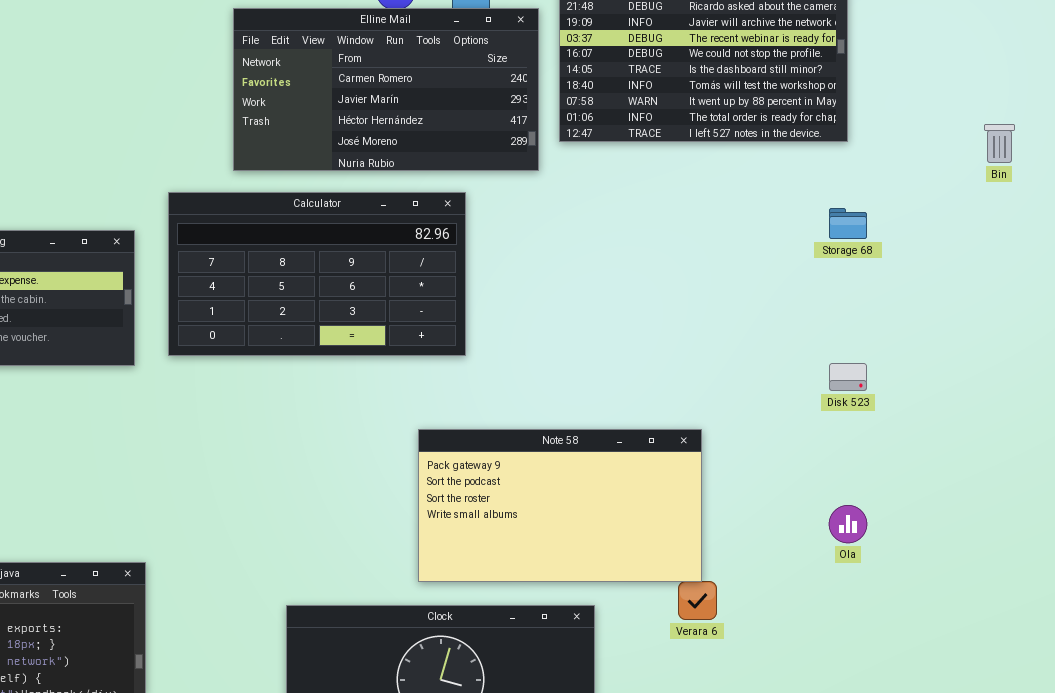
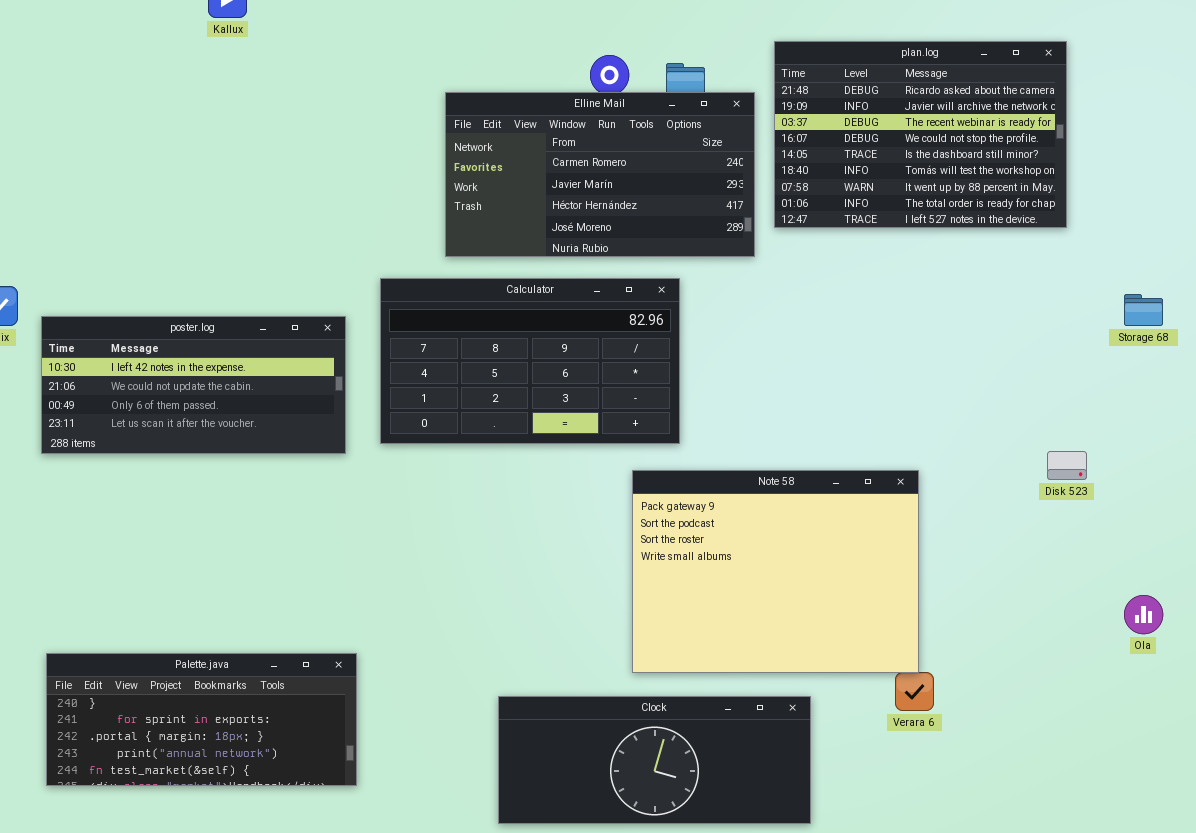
Storage 68: [829,208,867,239] -> [1124,294,1163,326], moved
Note 58: [418,429,702,582] -> [632,470,919,673], resized
Ola: [829,505,867,543] -> [1124,595,1163,634], moved

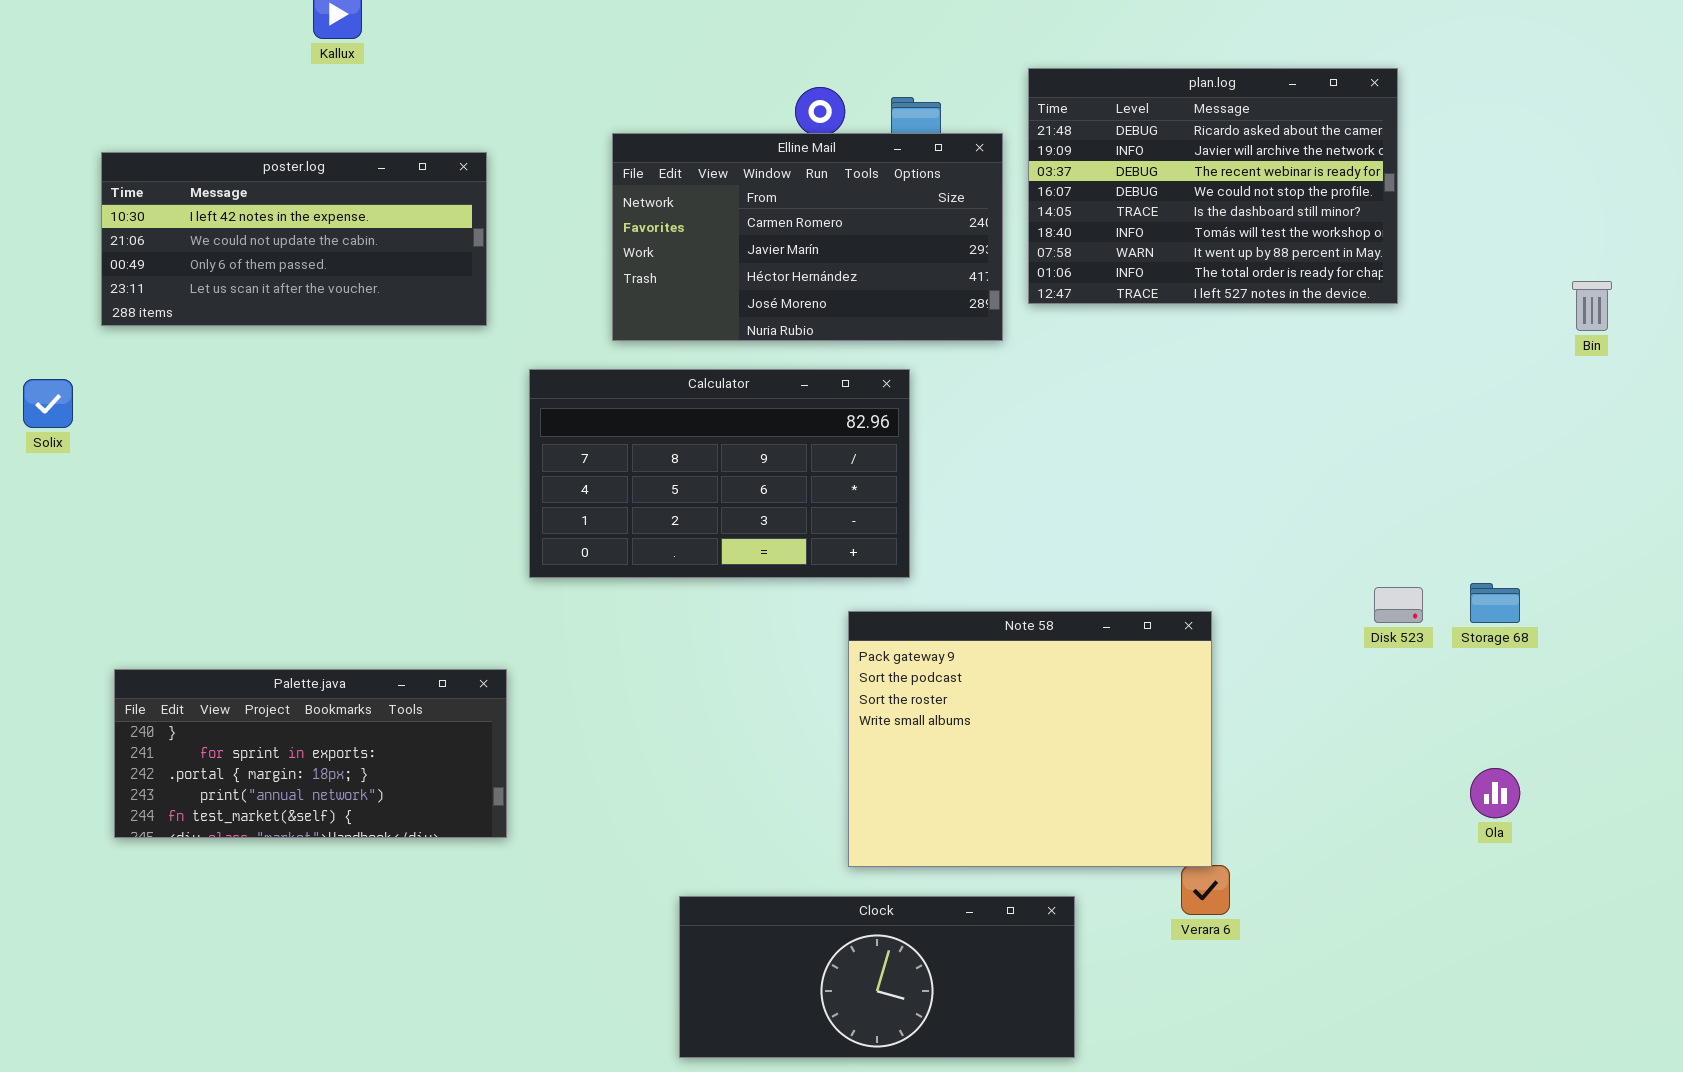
Storage 68: [1124,294,1163,326] -> [1470,583,1520,623], moved
poster.log: [41,316,346,454] -> [101,152,487,326], moved
Palette.java: [46,653,357,786] -> [114,669,507,838], moved

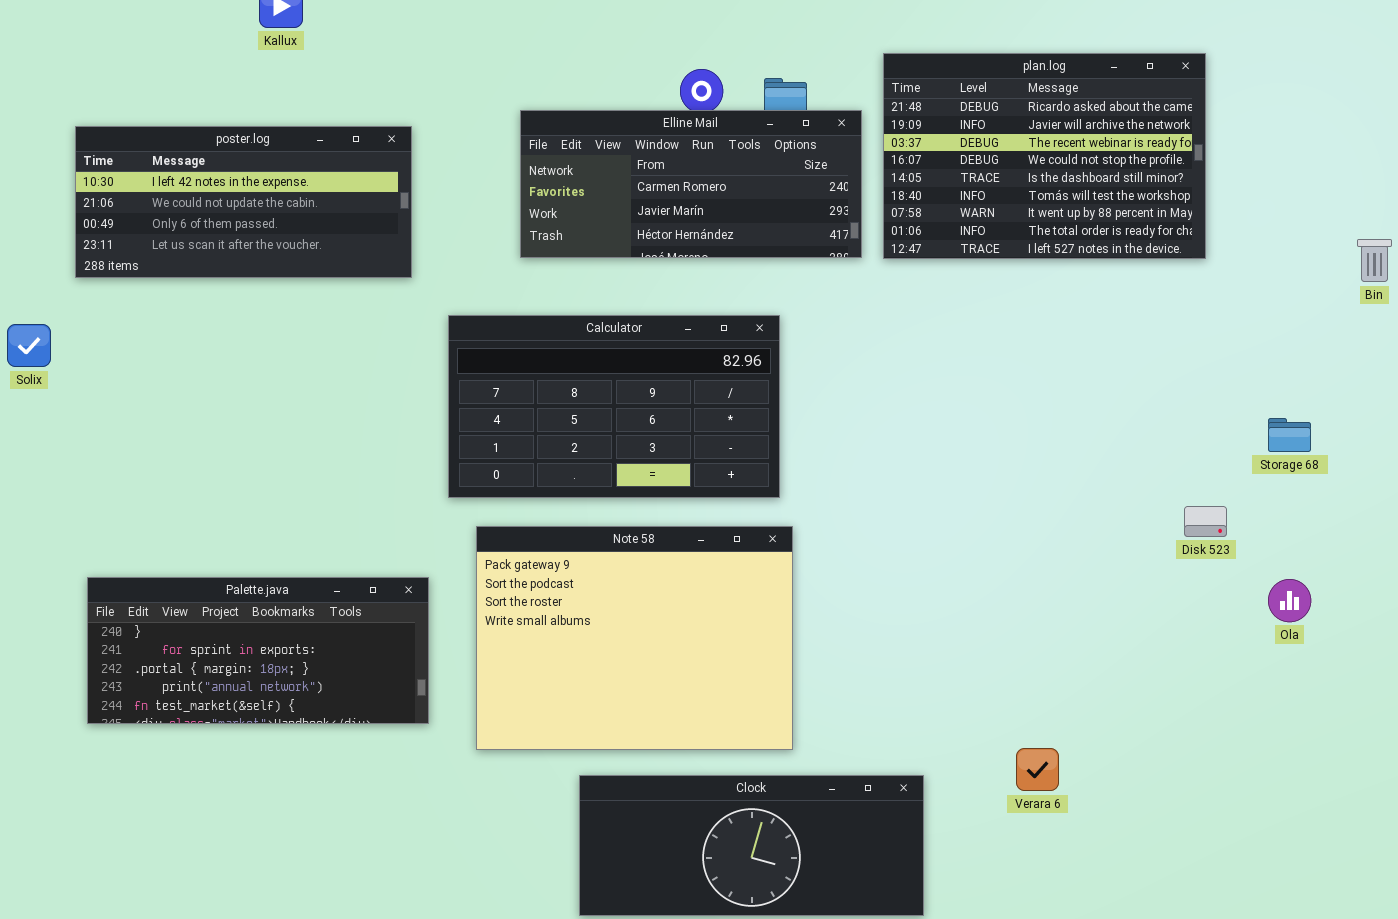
Elline Mail: [612,133,1003,341] -> [520,110,862,258], resized
Storage 68: [1470,583,1520,623] -> [1268,418,1311,452], moved
Note 58: [848,611,1212,867] -> [476,526,793,750], moved
Ola: [1470,768,1520,818] -> [1268,579,1311,622], moved

